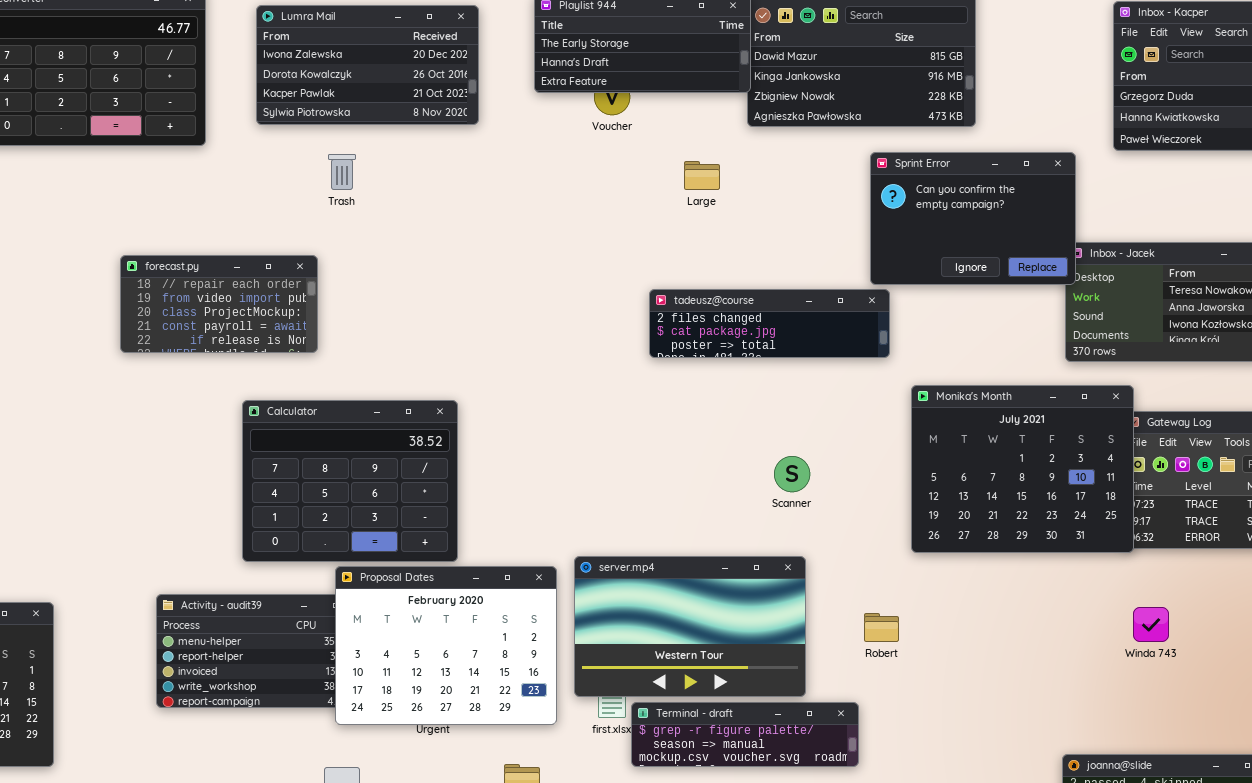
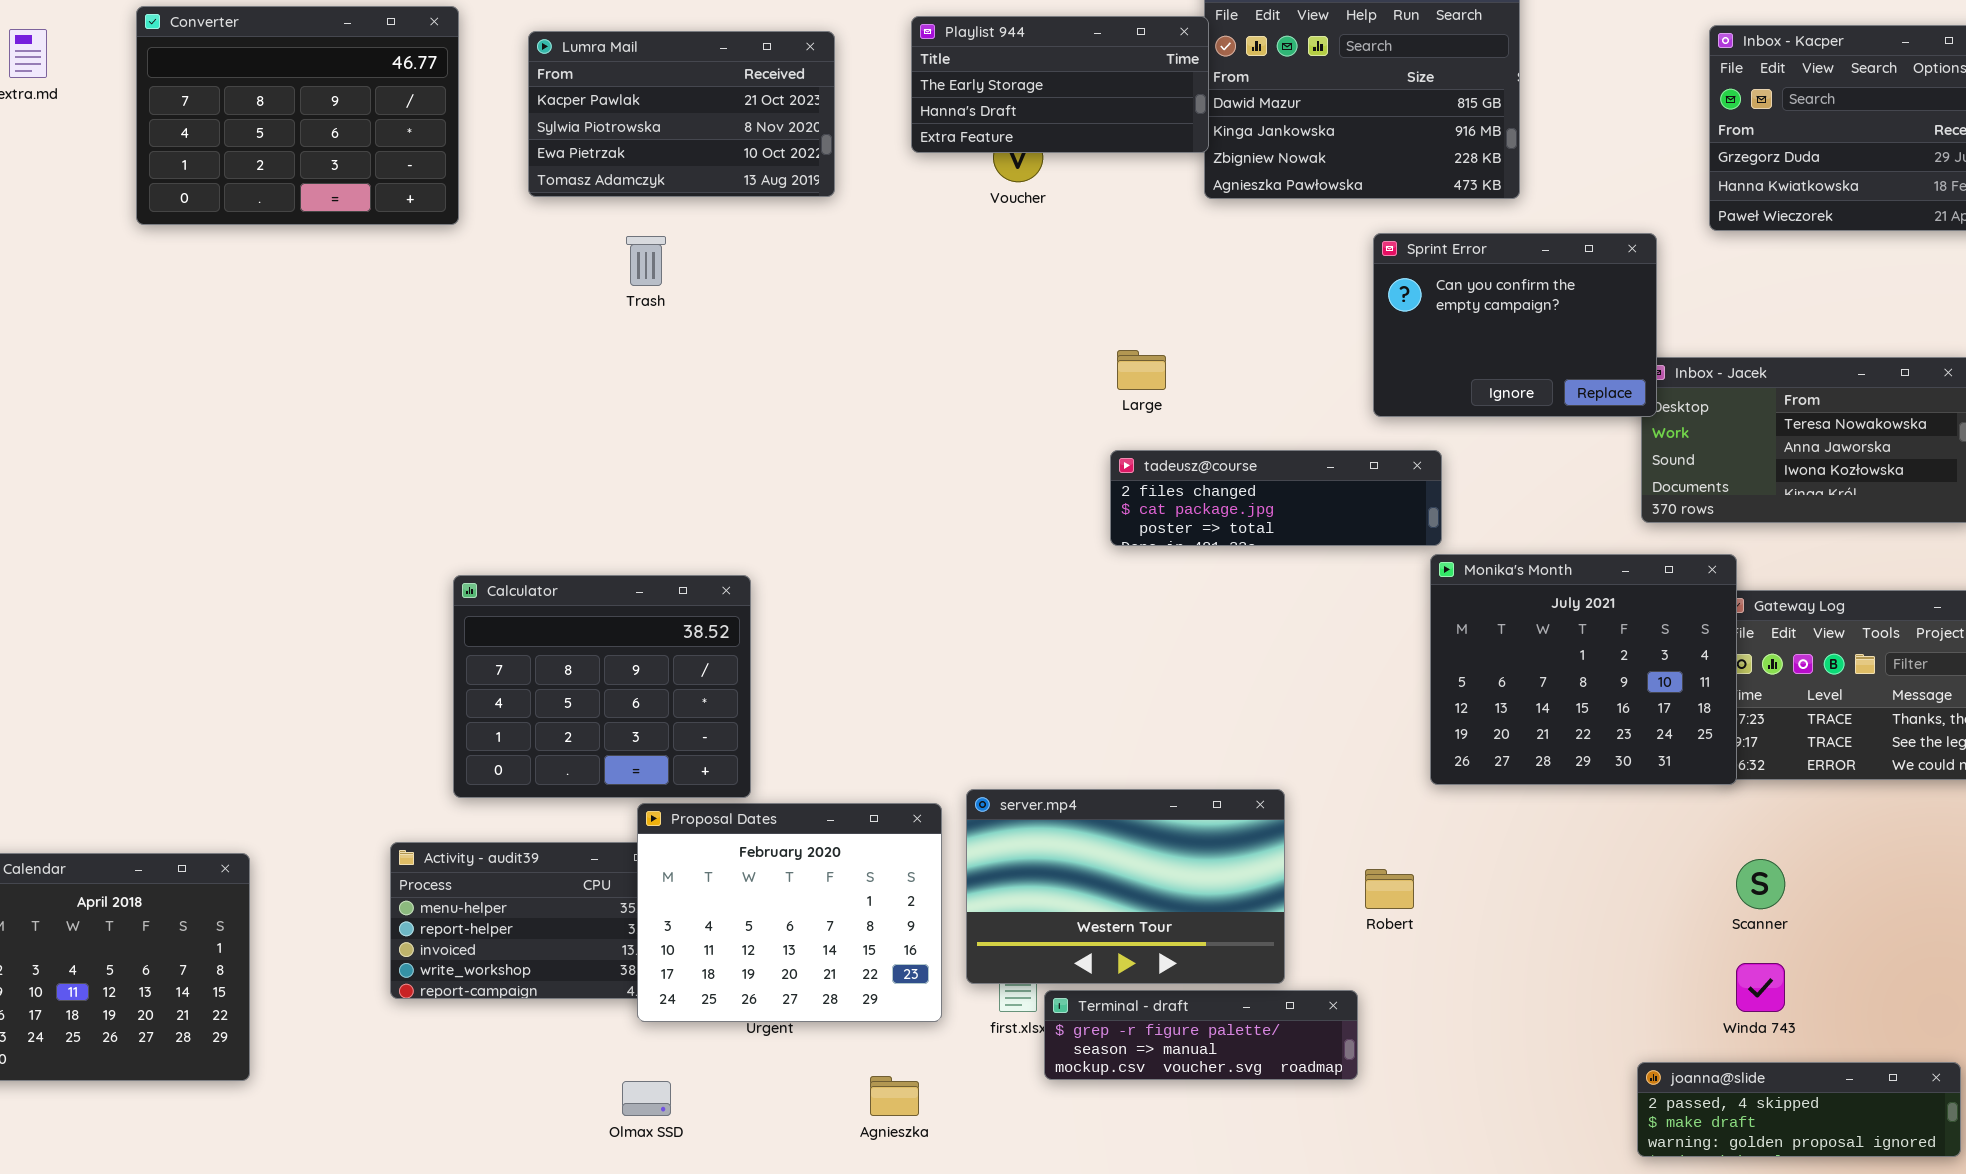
Lumra Mail: [256,5,479,125] -> [528,31,835,197], scrolled down 2 rows
Large: [684,161,720,190] -> [1117,350,1166,390], moved
forecast.py: [120,255,318,353] -> none, closed
tadeusz@course: [649,289,890,358] -> [1110,450,1442,546], moved
Calculator: [242,400,458,562] -> [453,575,751,798], moved
Scanner: [774,456,810,492] -> [1736,859,1785,909], moved
Winda 743: [1133,607,1169,642] -> [1736,963,1785,1012], moved

